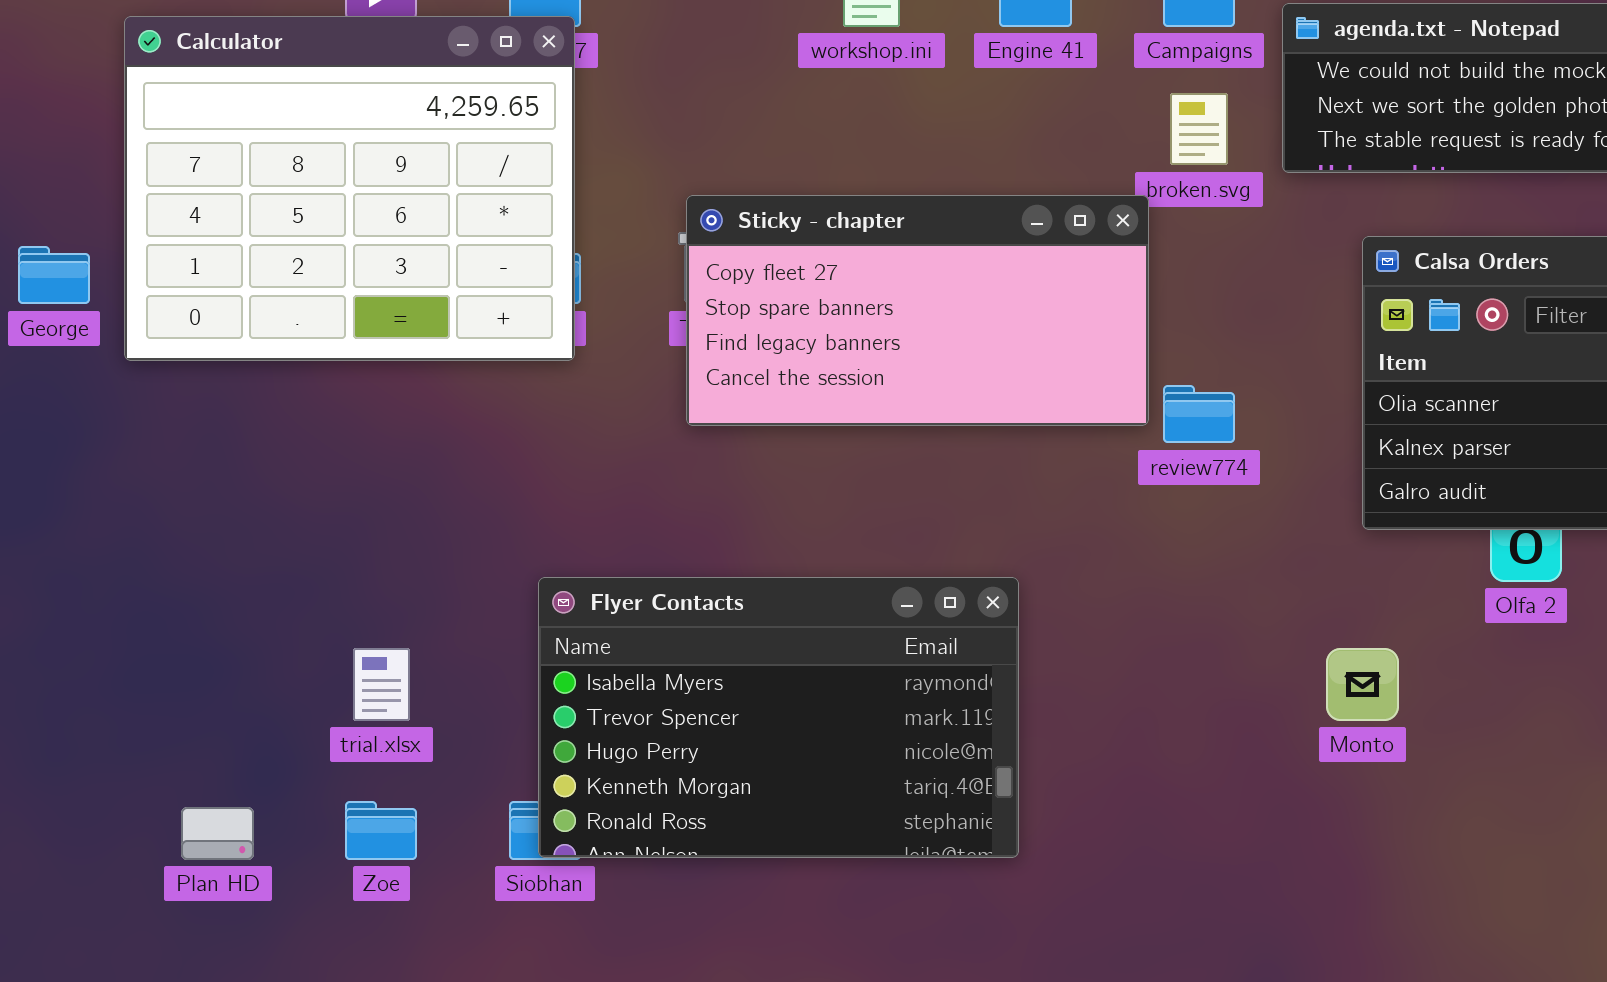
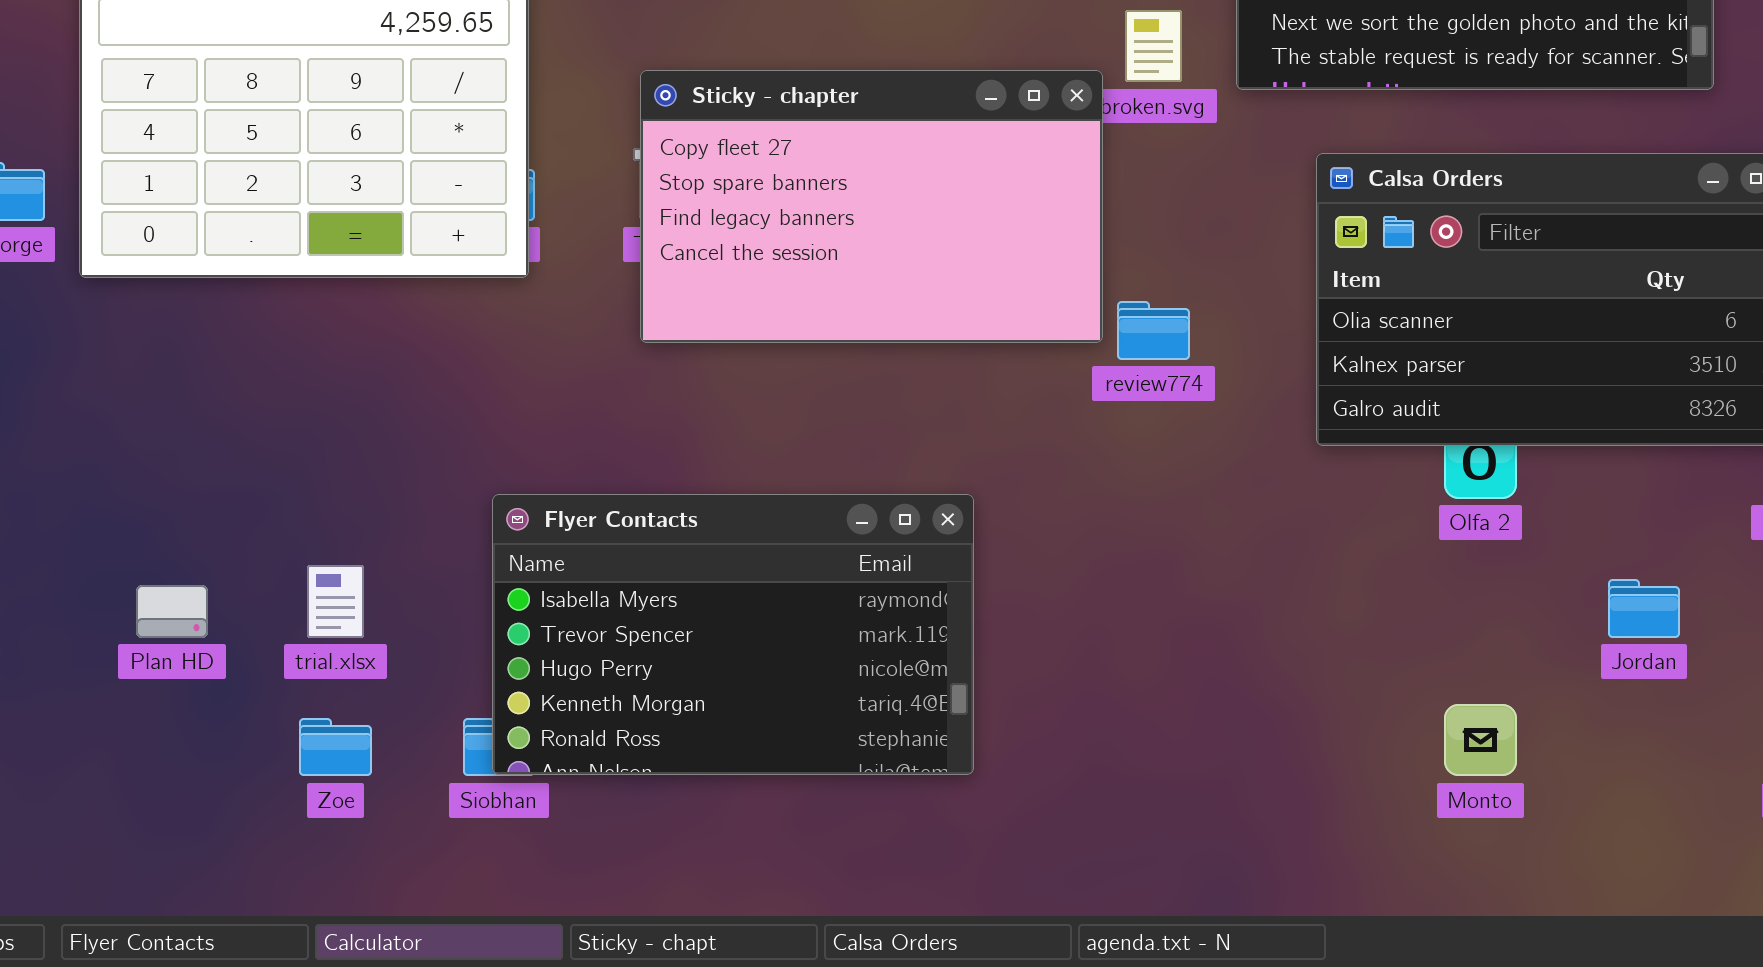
Sticky - chapter: [686,195,1149,426] -> [640,70,1103,343], resized
Monto: [1326,648,1399,721] -> [1444,704,1517,776], moved
Plan HD: [181,807,254,860] -> [136,585,208,638], moved

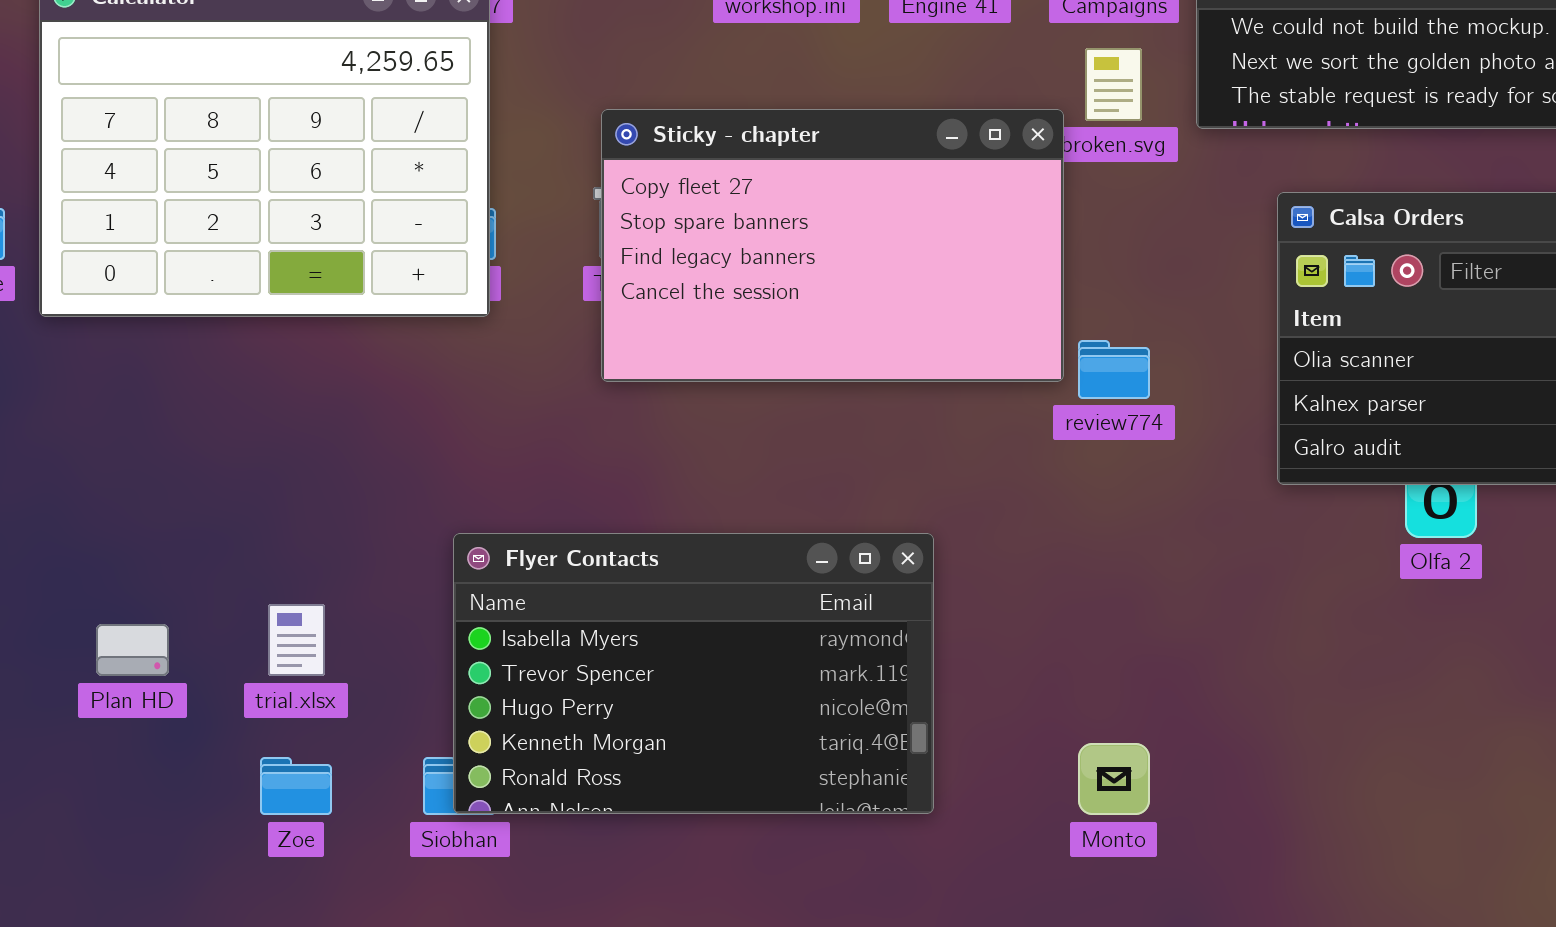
Monto: [1444,704,1517,776] -> [1078,743,1150,815], moved

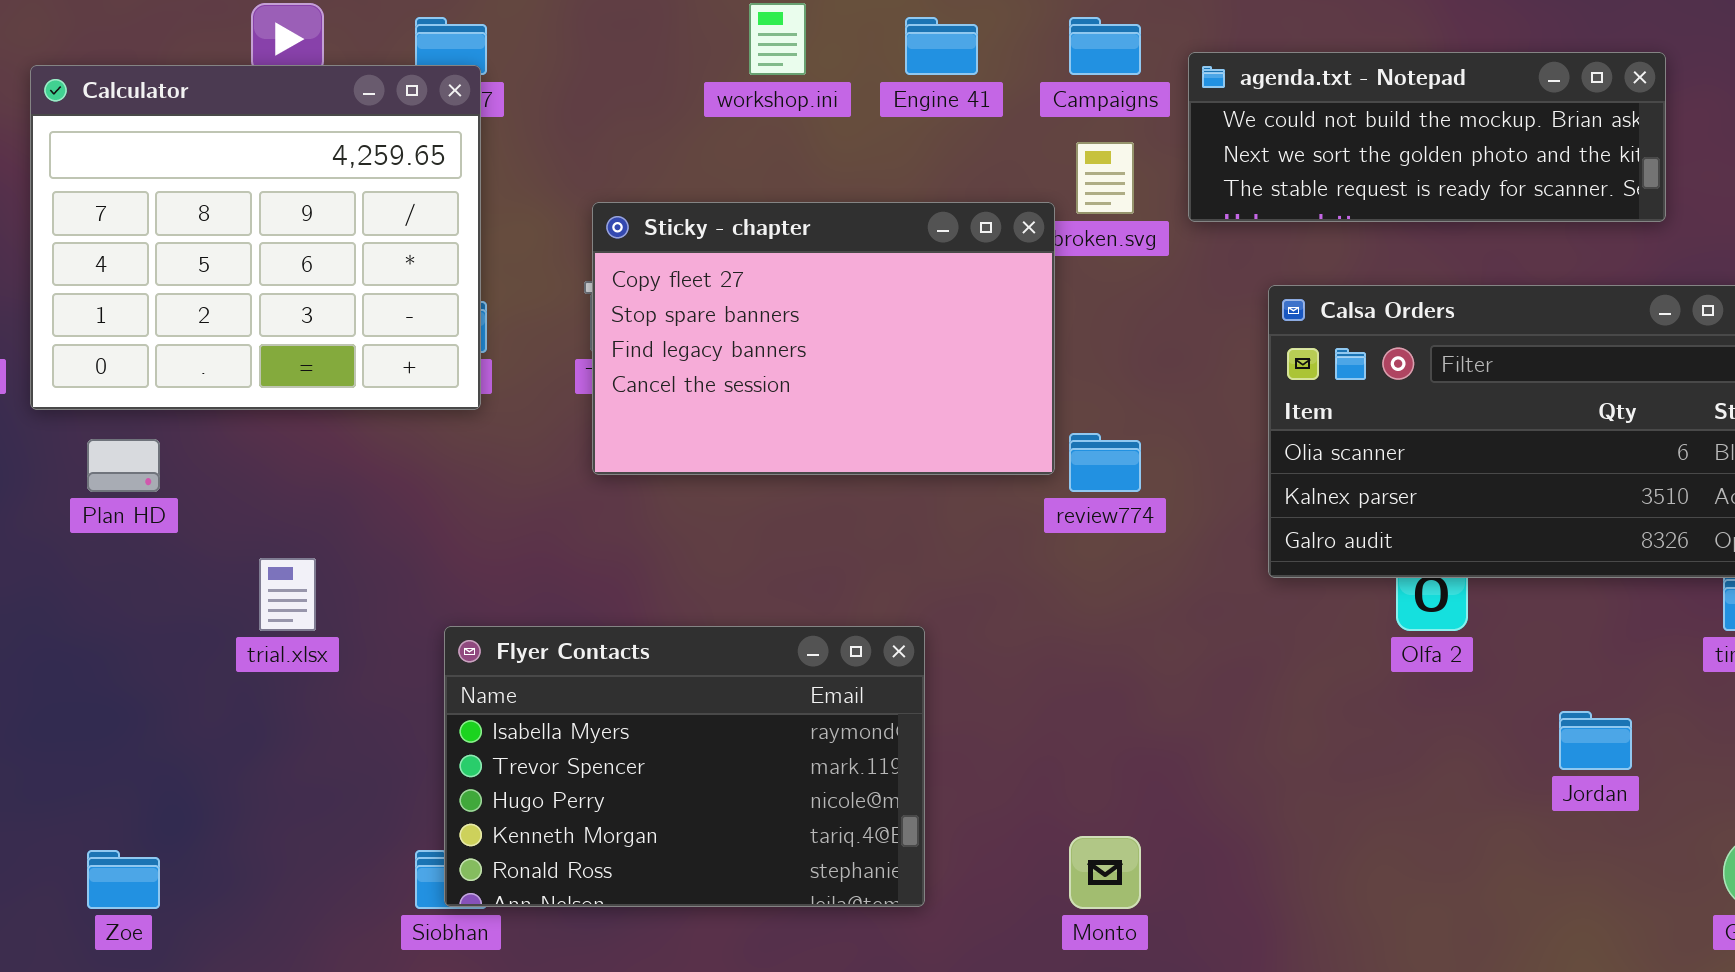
trial.xlsx: [268,604,325,676] -> [259,558,316,631], moved
Plan HD: [96,624,169,676] -> [87,439,160,492], moved
Zoe: [260,757,332,815] -> [87,850,160,909], moved

